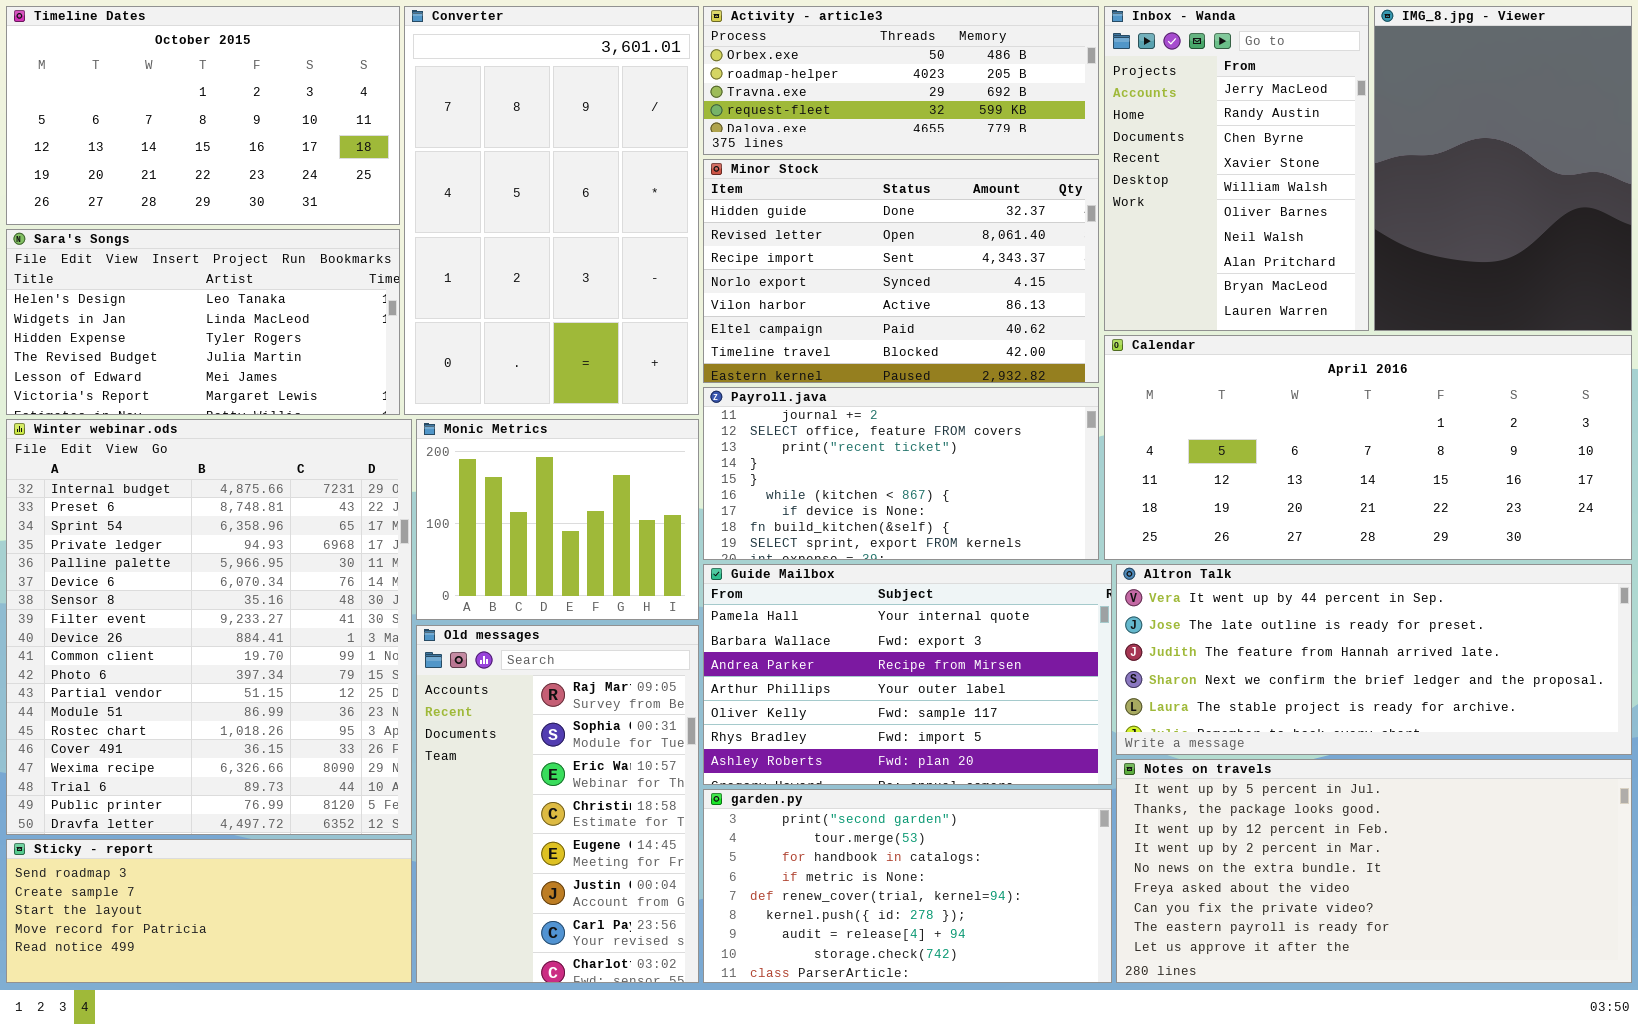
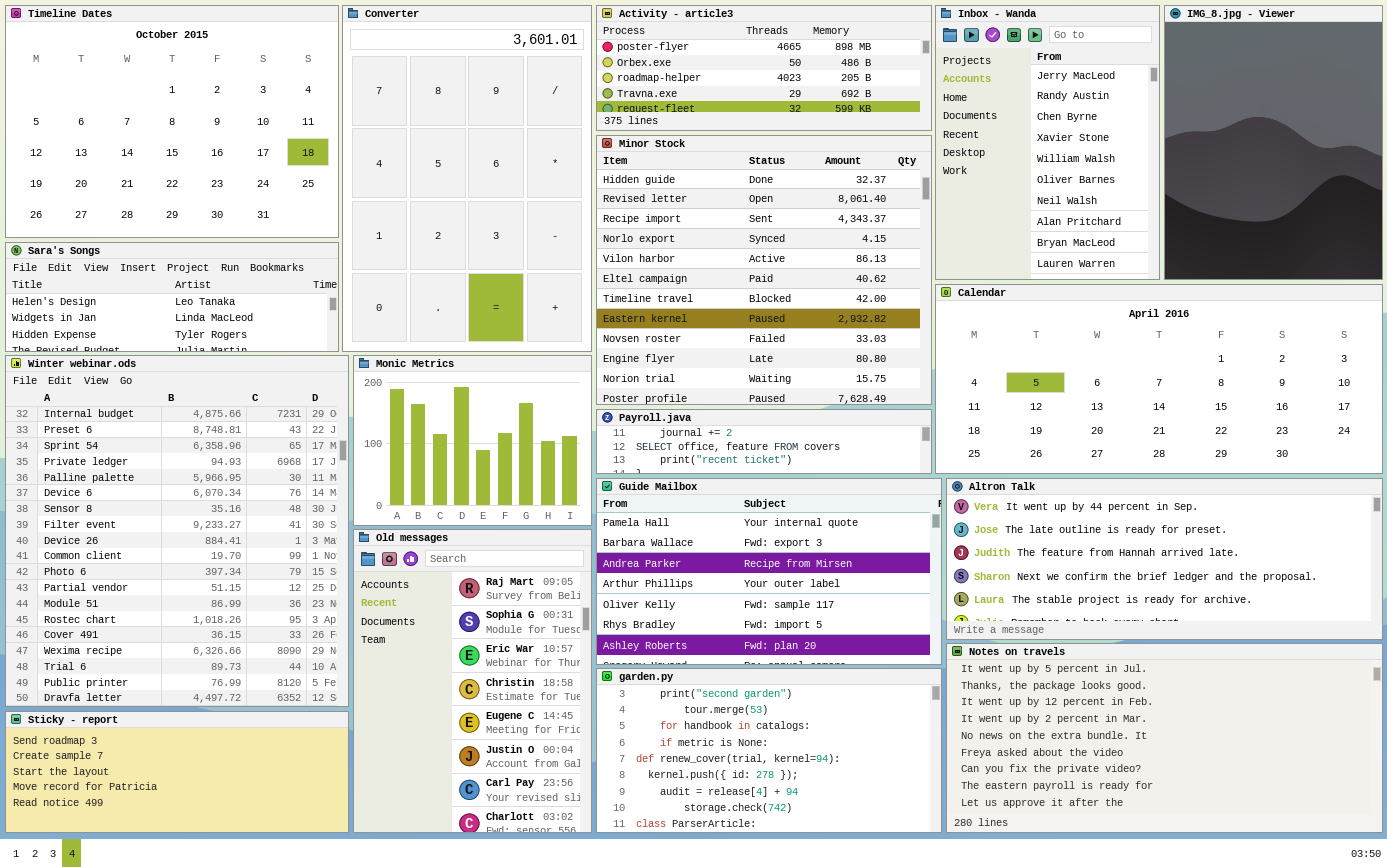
Timeline Dates: [6,6,400,225] -> [5,5,339,238], resized
Activity - article3: [703,6,1099,155] -> [596,5,932,131], scrolled up 1 row
Minor Stock: [703,159,1099,383] -> [596,135,932,405], resized
Sara's Songs: [6,229,400,415] -> [5,242,339,352], resized
Payroll.java: [703,387,1099,560] -> [596,409,932,474], resized

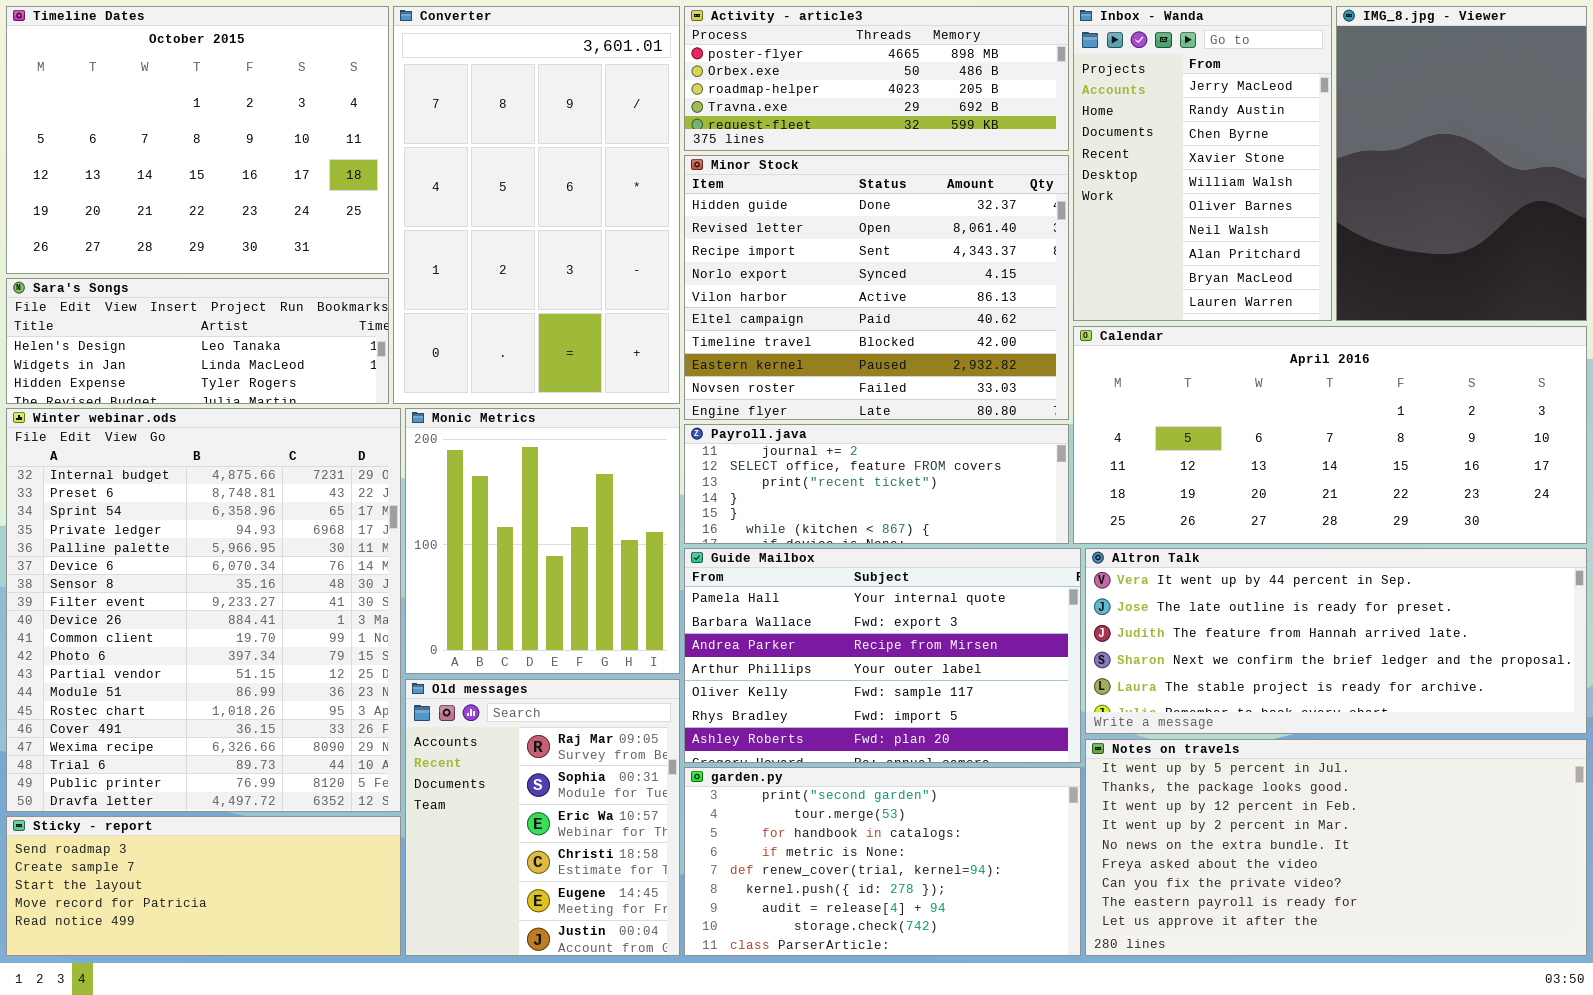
Minor Stock: [596,135,932,405] -> [684,155,1069,420], resized
Monic Metrics: [353,355,592,526] -> [405,408,680,674], resized
Payroll.java: [596,409,932,474] -> [684,424,1069,544], resized
Old messages: [353,529,592,833] -> [405,679,680,956], resized

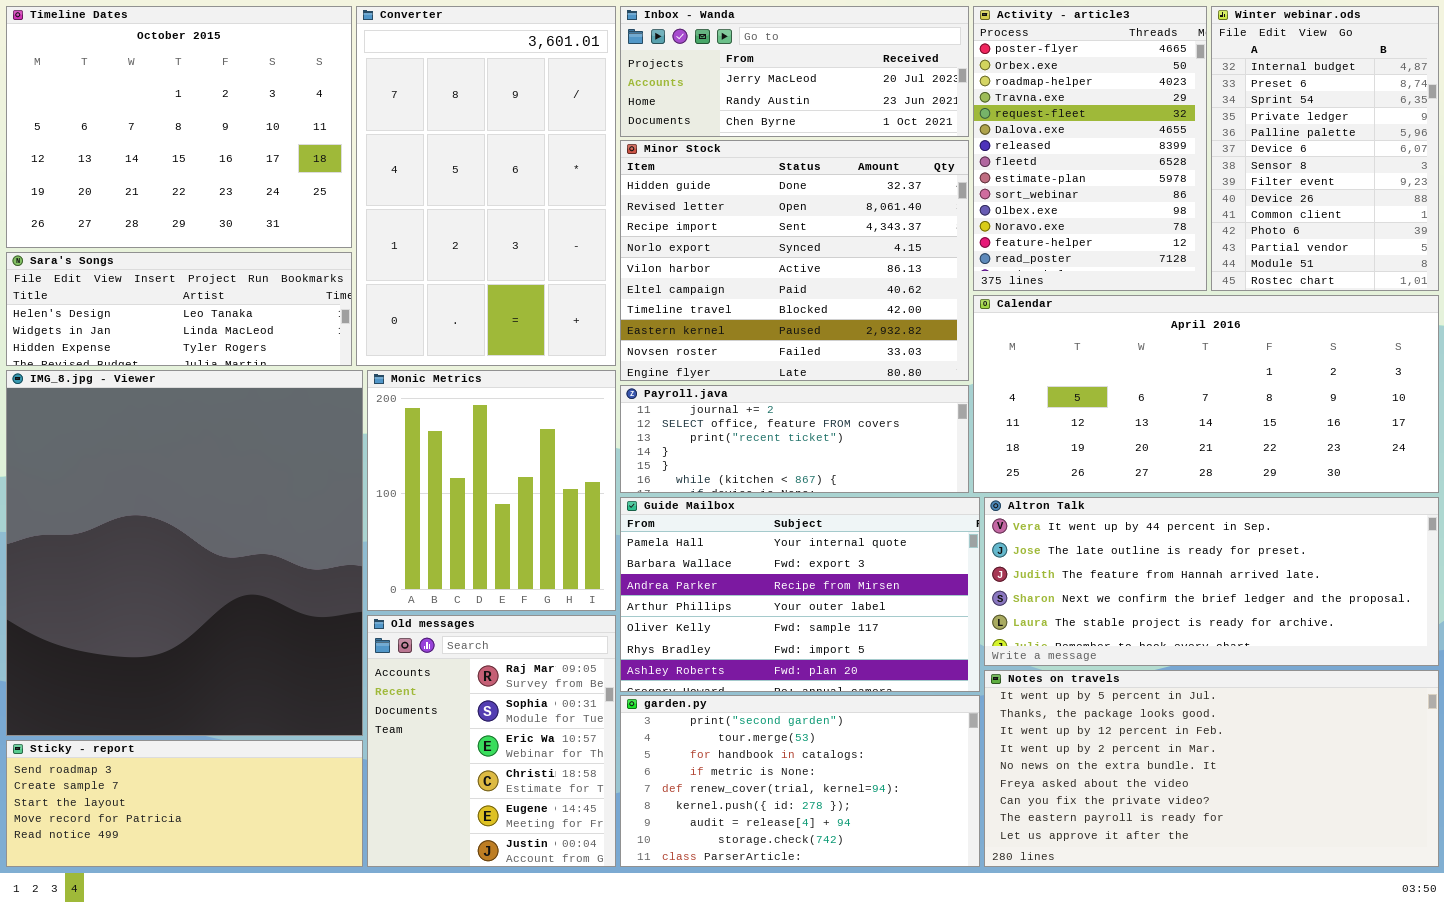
Activity - article3: [684,6,1069,151] -> [973,6,1207,291], moved, resized
Inbox - Wanda: [1073,6,1332,321] -> [620,6,969,137], moved, resized
IMG_8.jpg - Viewer: [1336,6,1587,321] -> [6,370,363,736], moved, resized
Winter webinar.ods: [6,408,401,812] -> [1211,6,1439,291], moved, resized

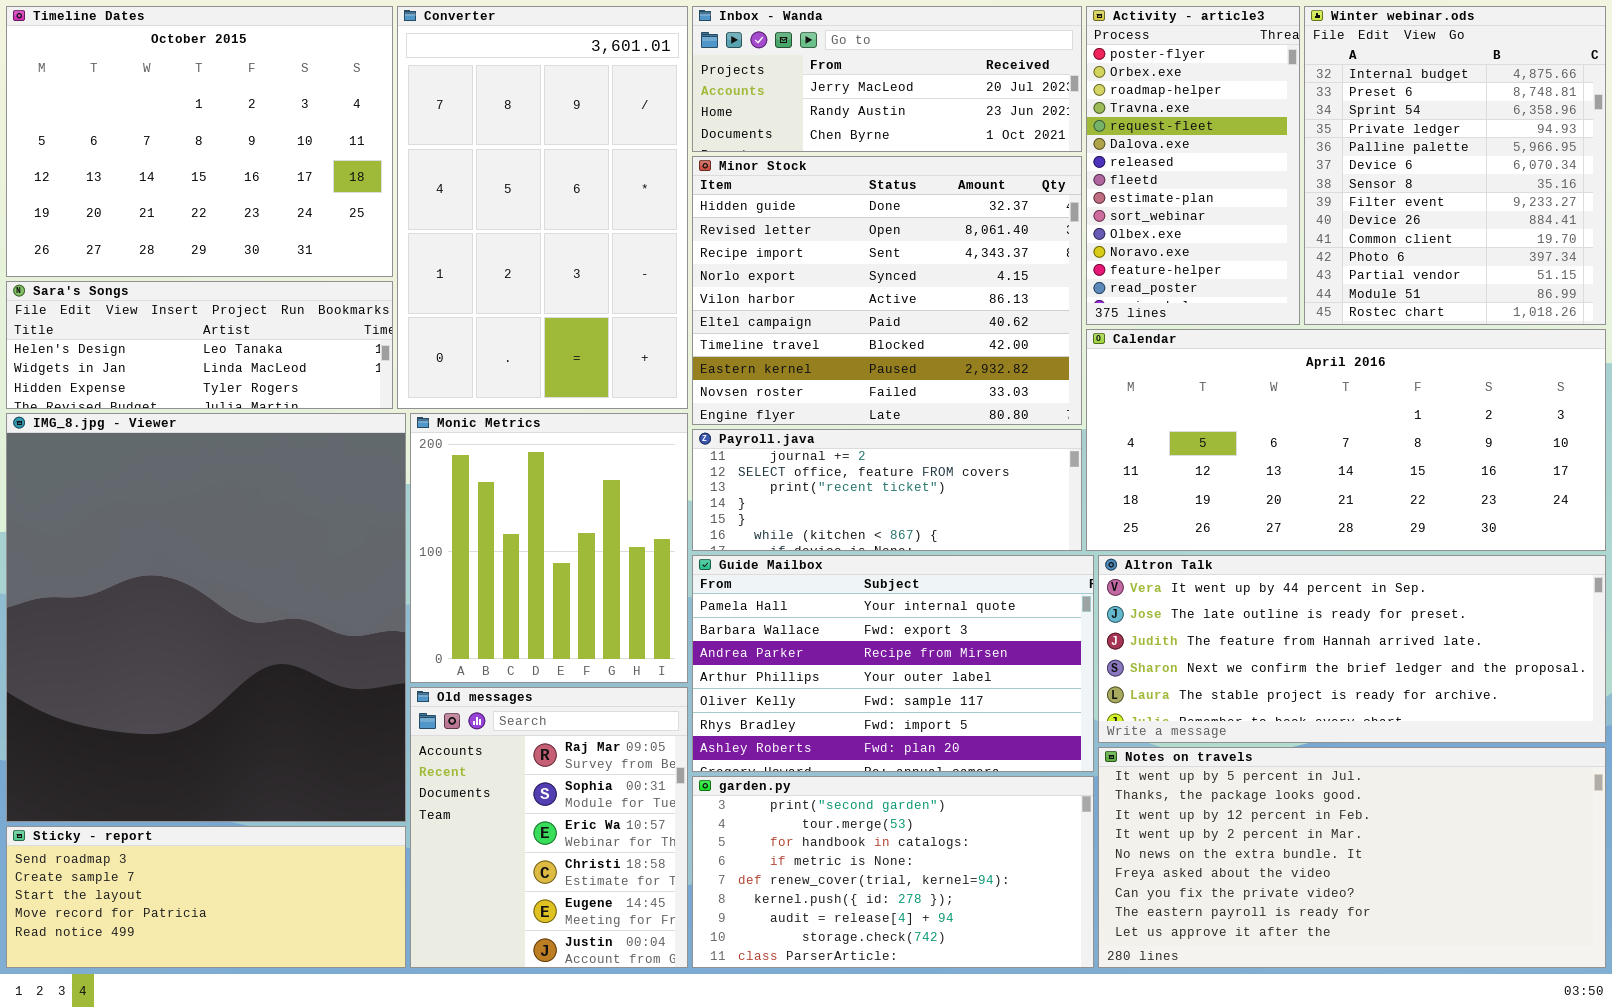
Activity - article3: [973,6,1207,291] -> [1086,6,1300,325], resized
Winter webinar.ods: [1211,6,1439,291] -> [1304,6,1606,325], resized

